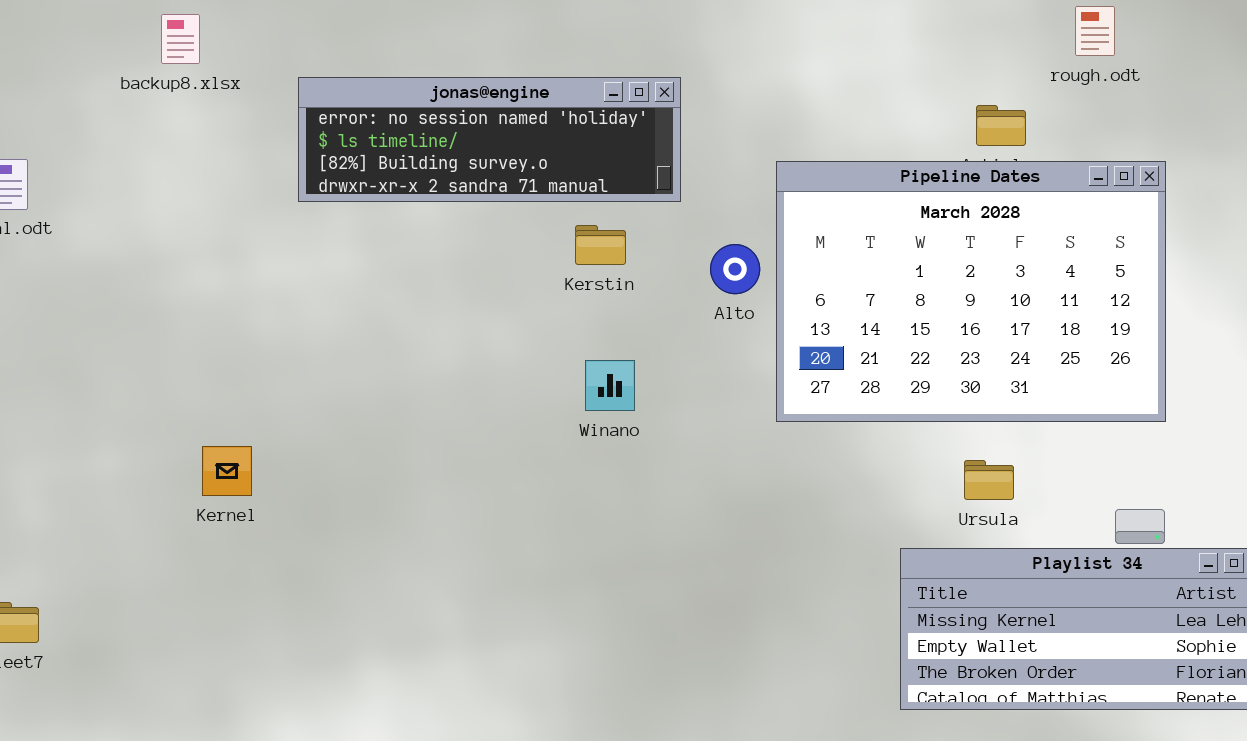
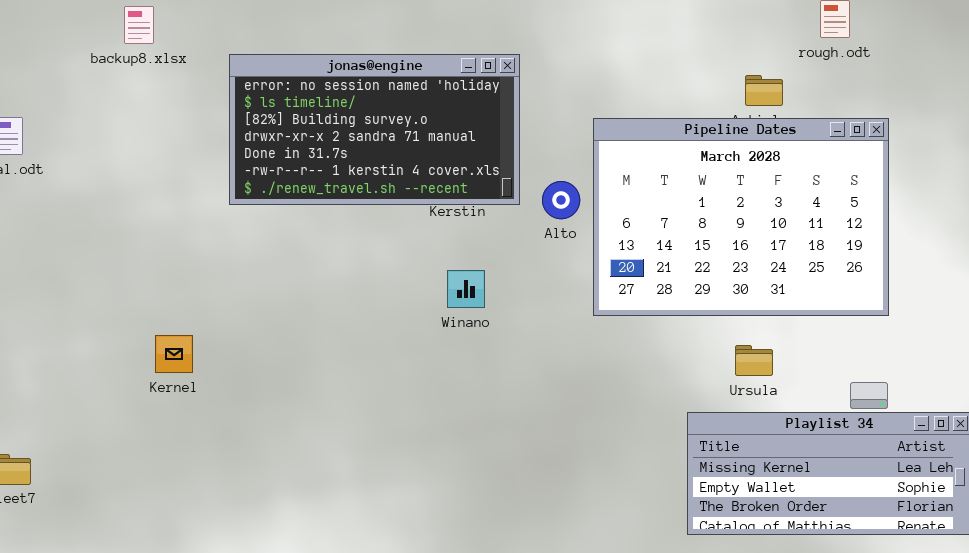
jonas@engine: [298,77,681,202] -> [229,54,520,205], resized

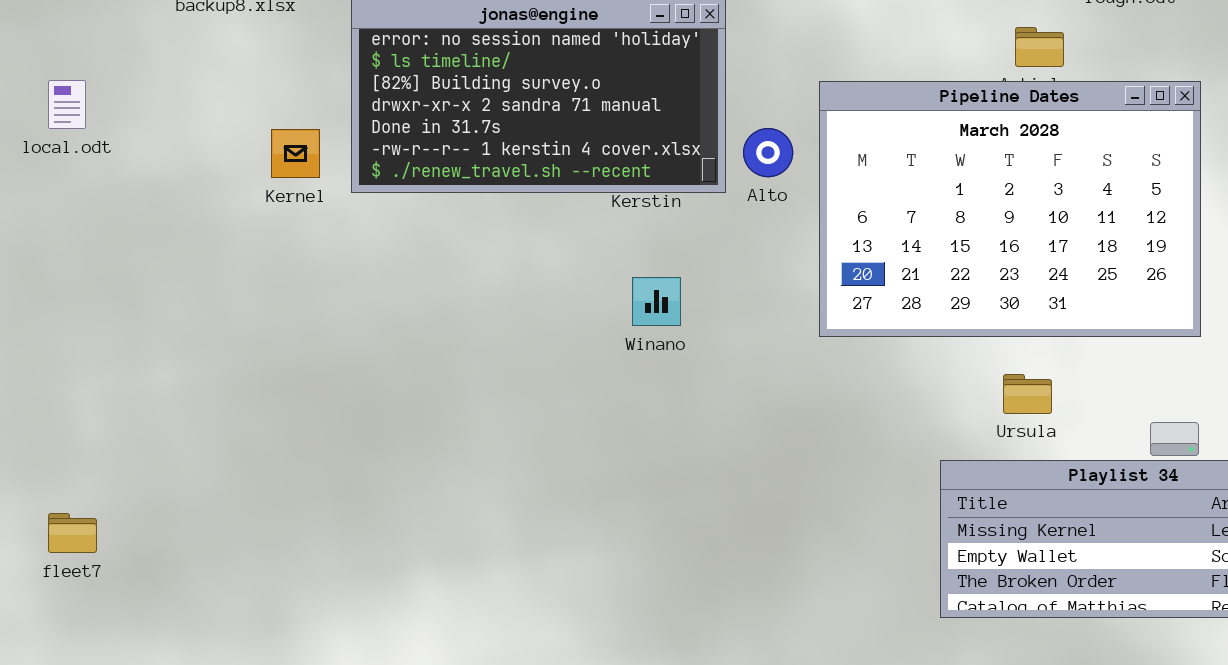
Alto: [542,181,580,219] -> [743,128,793,177], moved
Kernel: [155,335,193,373] -> [271,129,320,178], moved

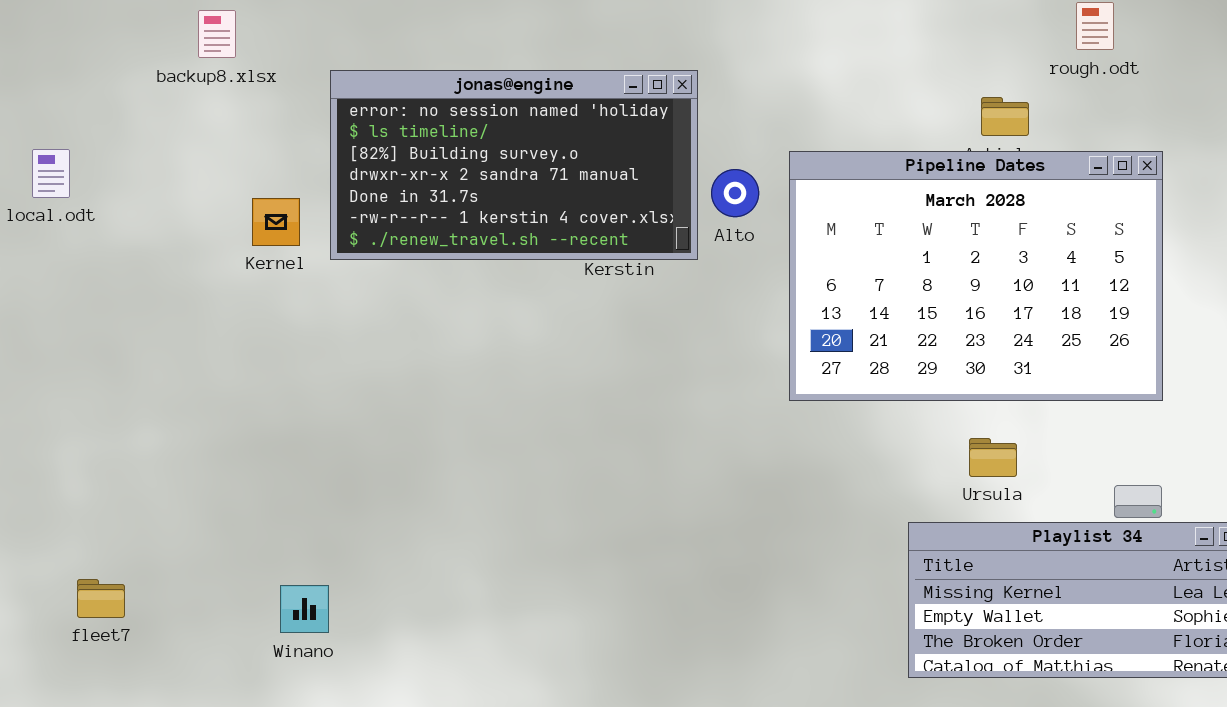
Alto: [743,128,793,177] -> [711,169,759,217], moved
Winano: [632,277,681,326] -> [280,585,329,633], moved
fleet7: [48,513,97,553] -> [77,579,125,618], moved

